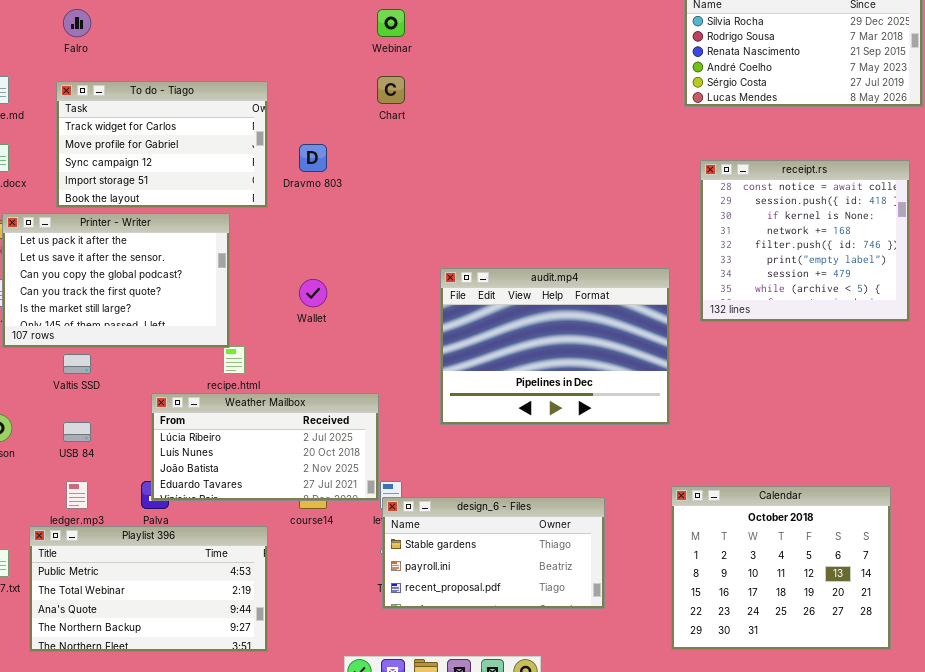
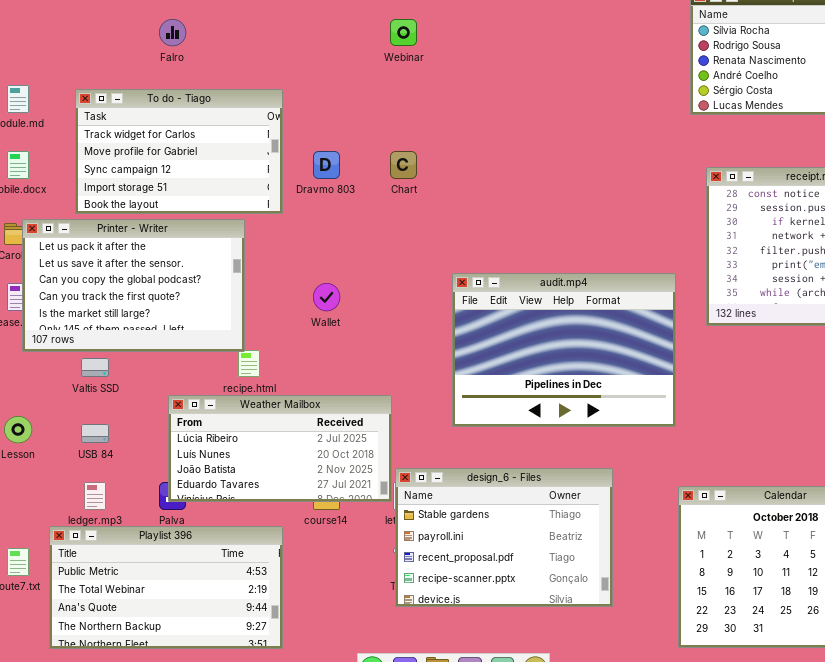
Falro: [63,9,91,37] -> [159,19,186,46], moved
Chart: [377,76,405,104] -> [390,151,417,179], moved
design_6 - Files: [382,497,605,609] -> [395,468,613,607], resized

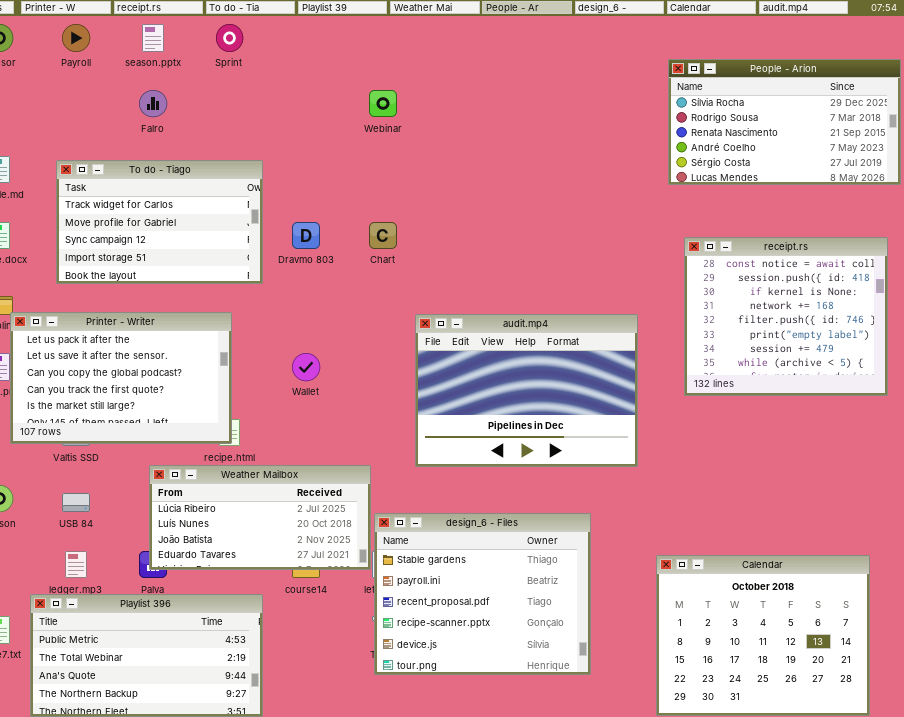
Printer - Writer: [22,219,245,352] -> [10,312,232,444], moved
audit.mp4: [452,273,676,427] -> [415,314,638,467], moved
design_6 - Files: [395,468,613,607] -> [374,513,591,675], resized

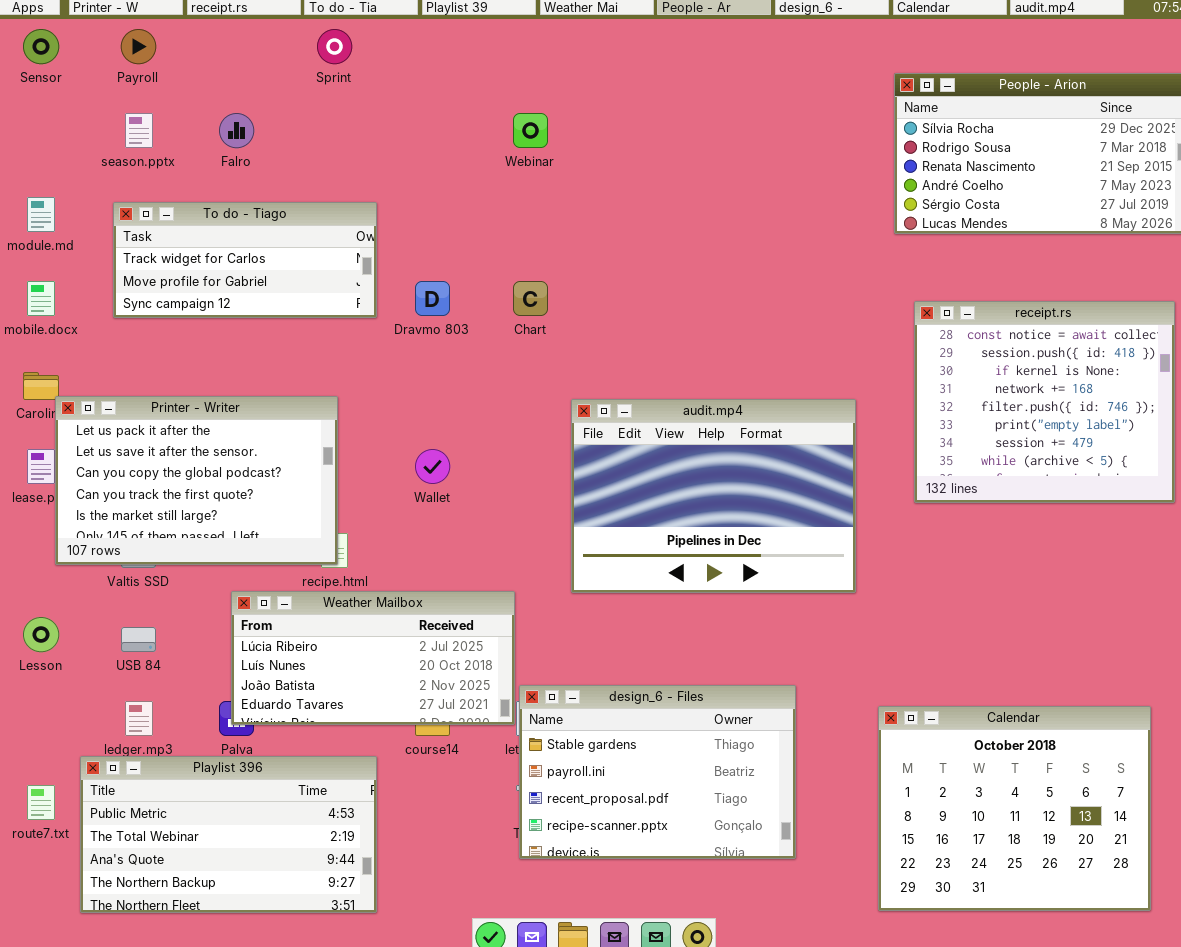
season.pptx: [142,24,164,52] -> [125,113,153,148], moved
To do - Tiago: [56,160,263,284] -> [113,202,377,318], resized
design_6 - Files: [374,513,591,675] -> [519,685,796,859], resized

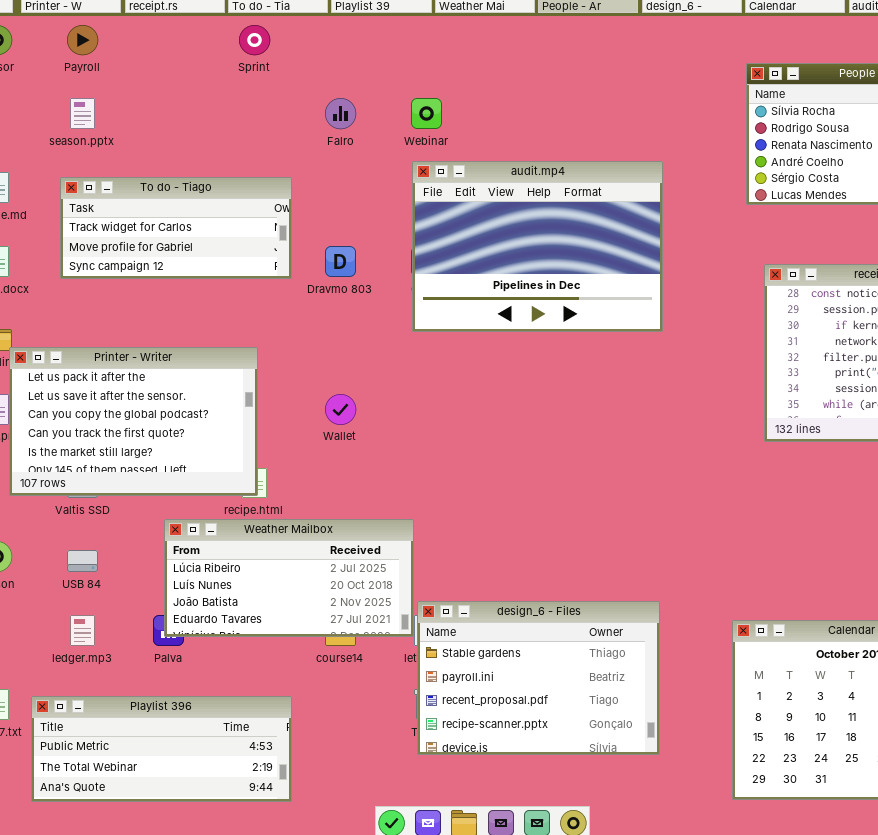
Falro: [219,113,254,148] -> [325,98,356,129], moved
audit.mp4: [571,399,856,593] -> [412,161,663,332], moved
Playlist 396: [80,756,377,913] -> [31,696,292,802], resized

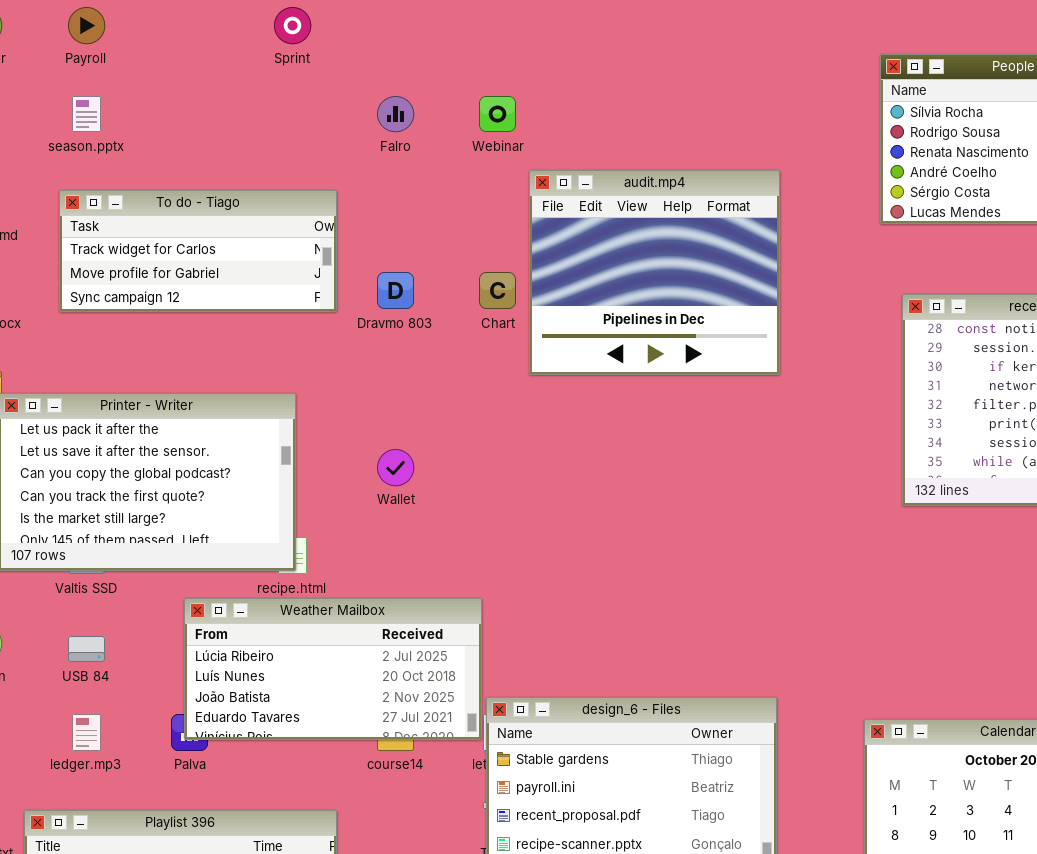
audit.mp4: [412,161,663,332] -> [529,170,780,375], resized

